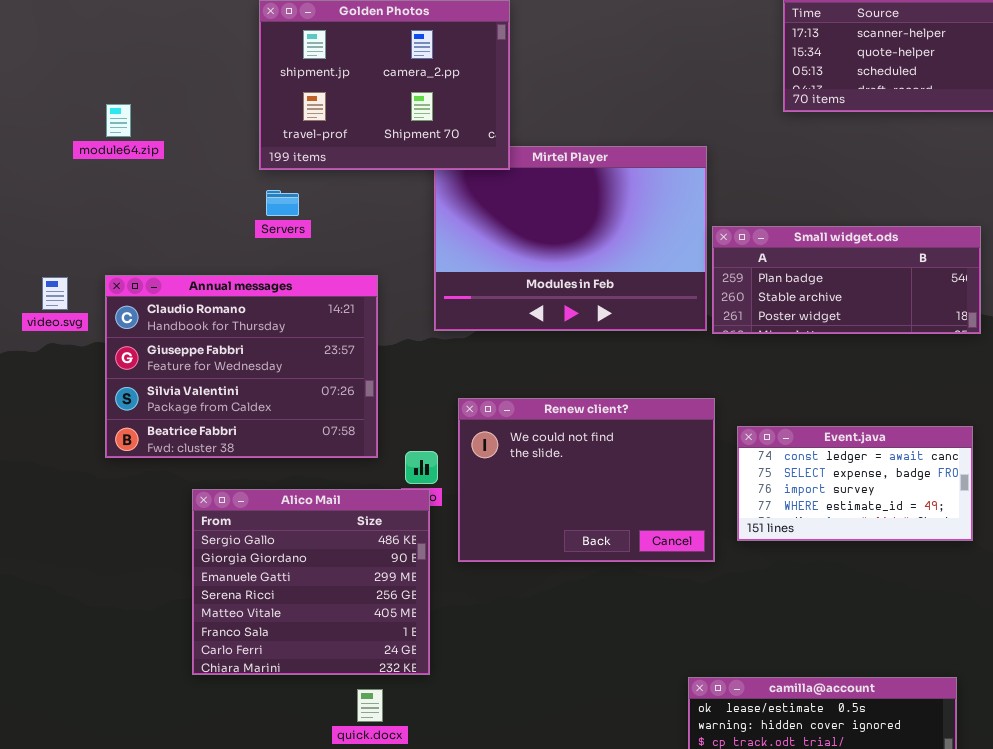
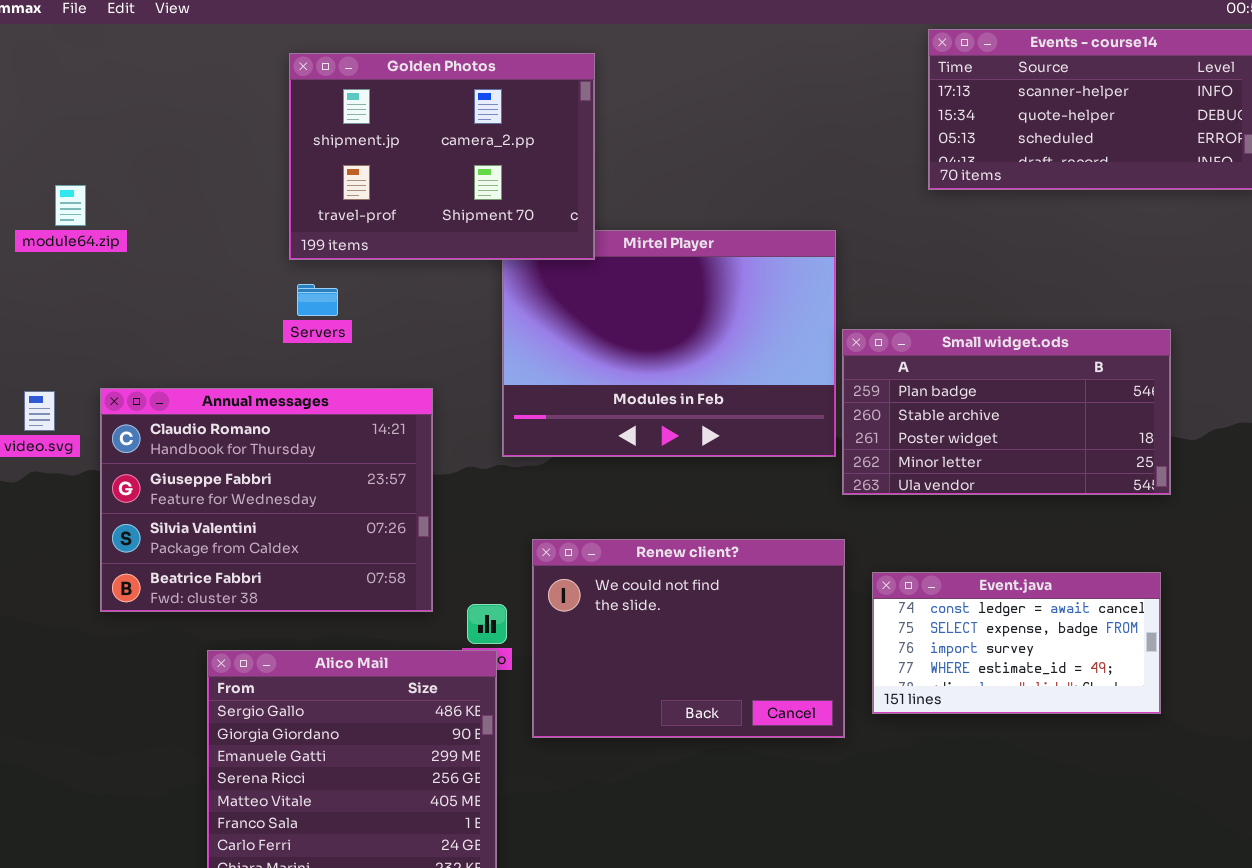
module64.zip: [106,104,131,137] -> [55,185,86,226], moved
Small widget.ods: [712,226,981,334] -> [842,329,1171,495], resized

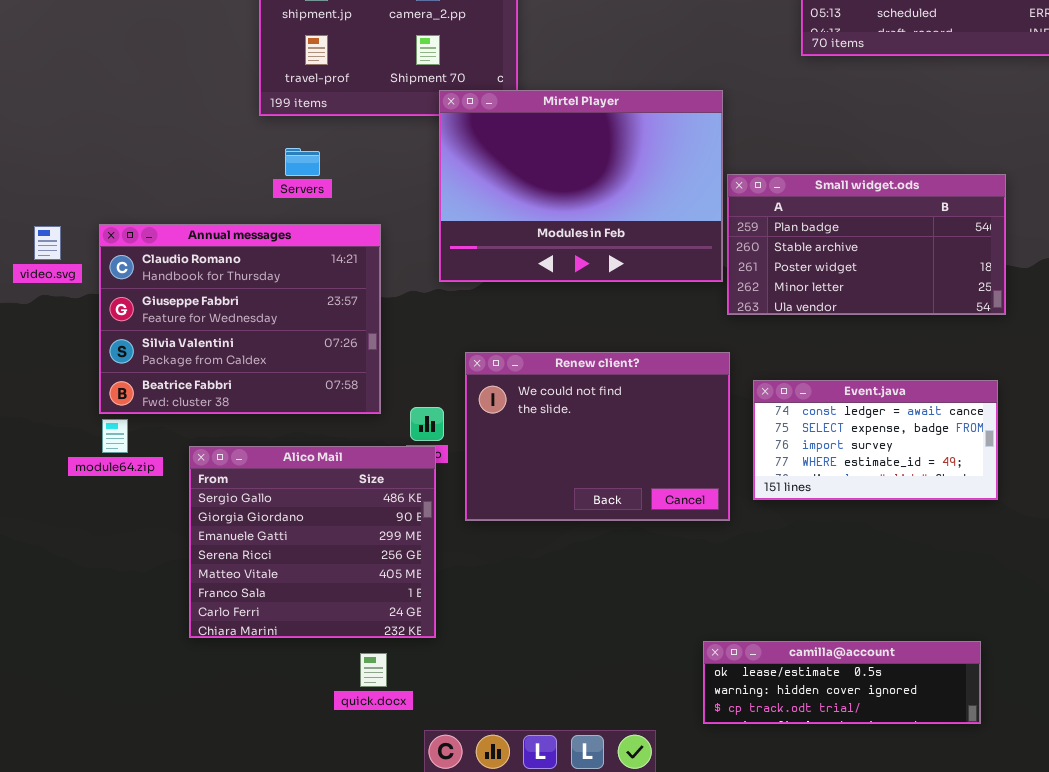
module64.zip: [55,185,86,226] -> [102,419,128,453], moved
Mirtel Player: [502,230,836,457] -> [439,90,723,282], raised
Servers: [297,284,338,316] -> [285,148,320,176], moved

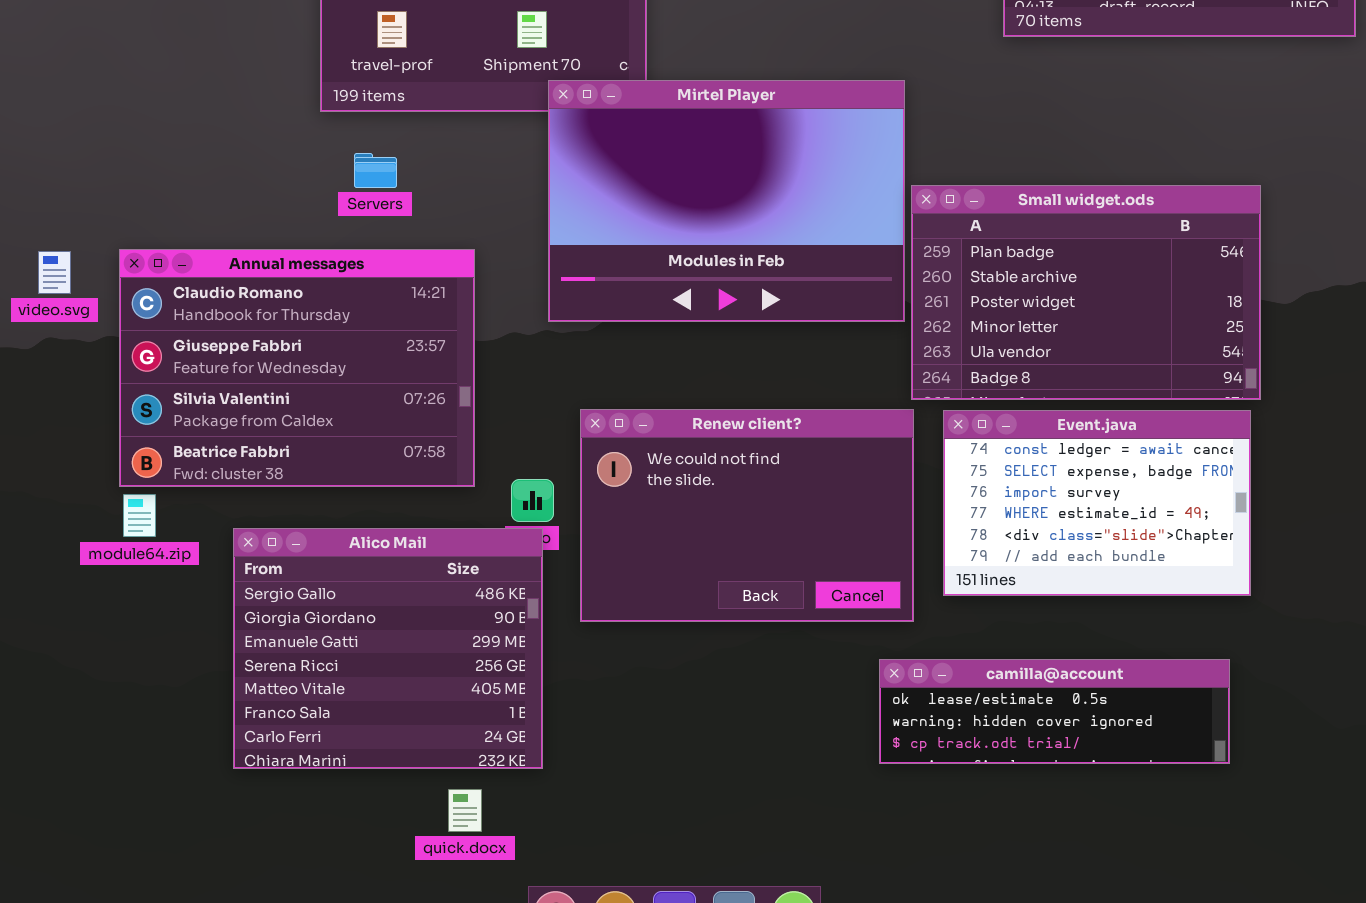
Small widget.ods: [727,174,1006,315] -> [911,185,1261,400], resized
Event.java: [753,380,998,500] -> [943,410,1251,596], resized
camilla@account: [703,641,981,724] -> [879,659,1230,764], moved

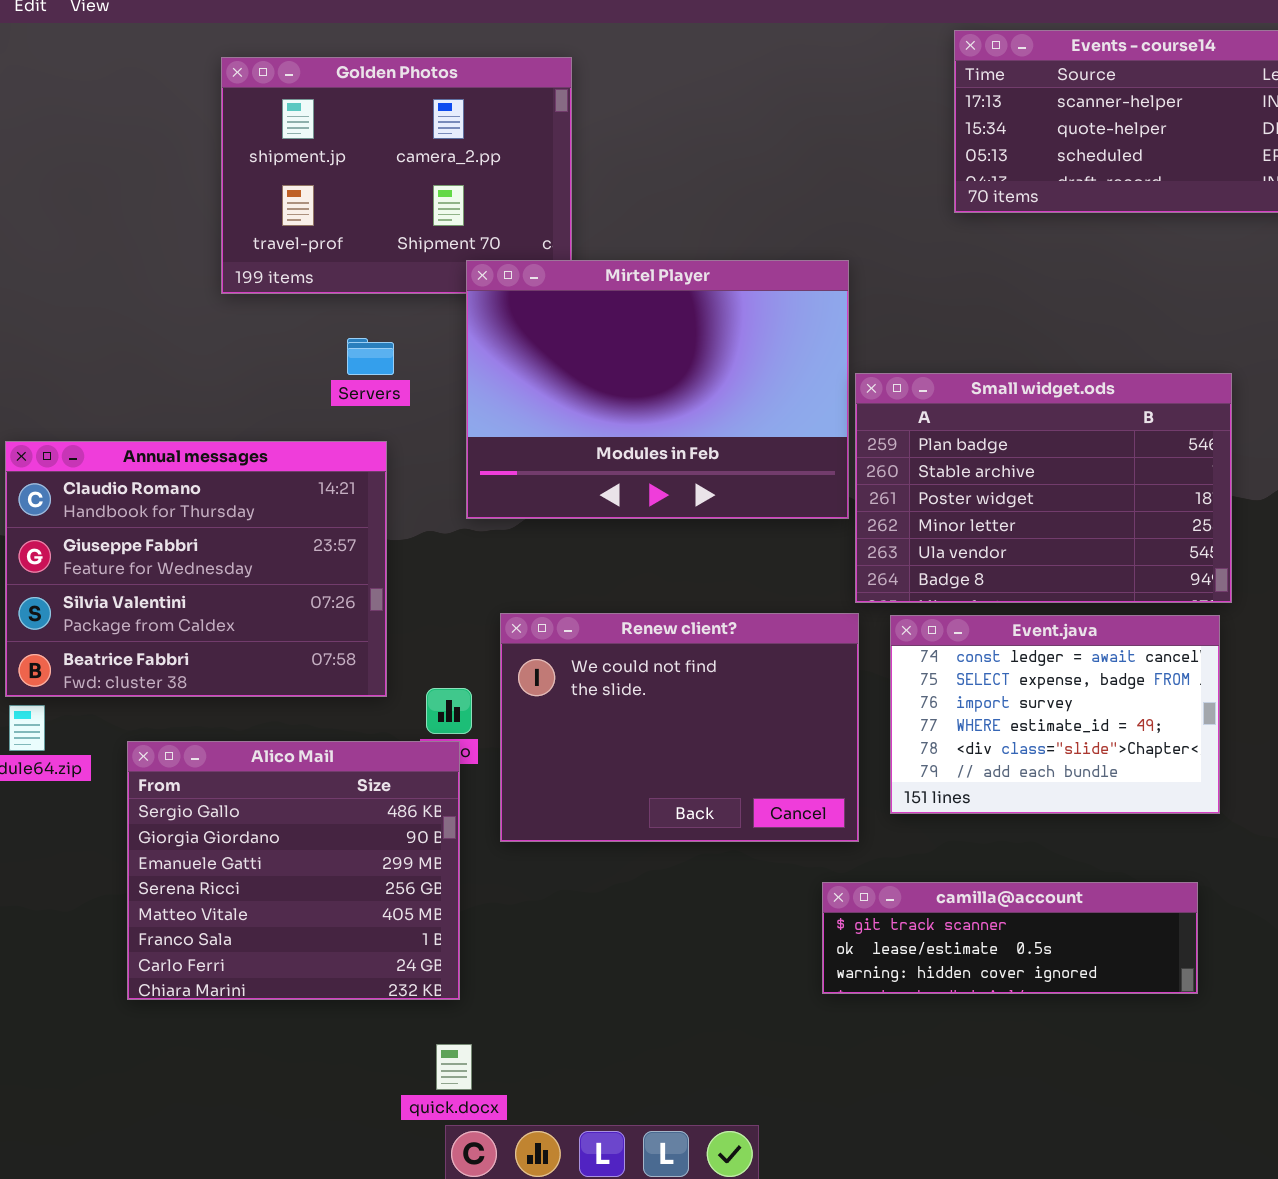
Servers: [354,153,397,188] -> [347,338,394,375], moved
camilla@account: [879,659,1230,764] -> [822,882,1198,994], scrolled up 1 row
quick.docx: [448,789,482,832] -> [436,1044,472,1090], moved

